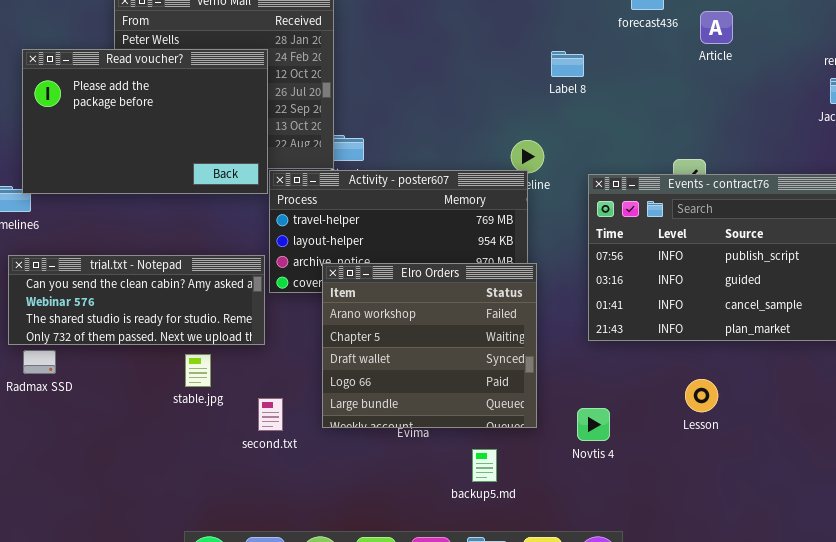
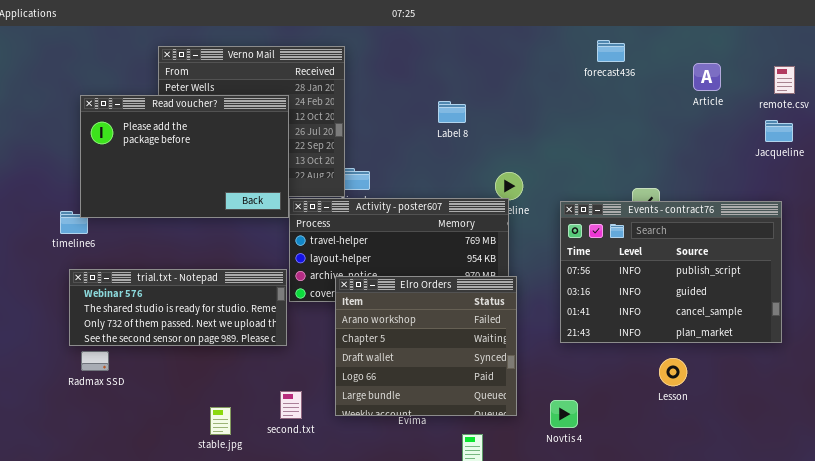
Article: [700,11,733,44] -> [693,63,721,91], moved
Label 8: [551,51,584,77] -> [438,101,466,123], moved
trial.txt - Notepad: [8,255,265,345] -> [69,269,287,346], scrolled down 1 row
stable.jpg: [185,354,211,387] -> [210,407,231,435], moved
Lesson: [685,379,718,412] -> [659,358,687,386], moved

